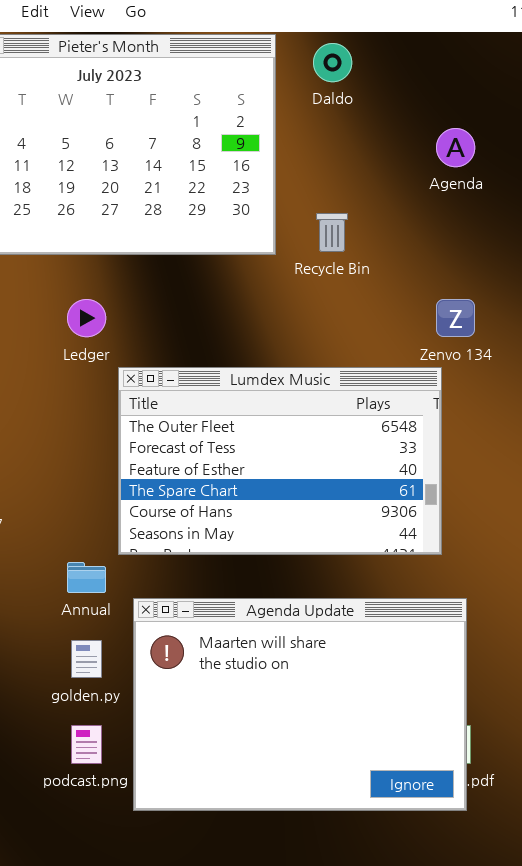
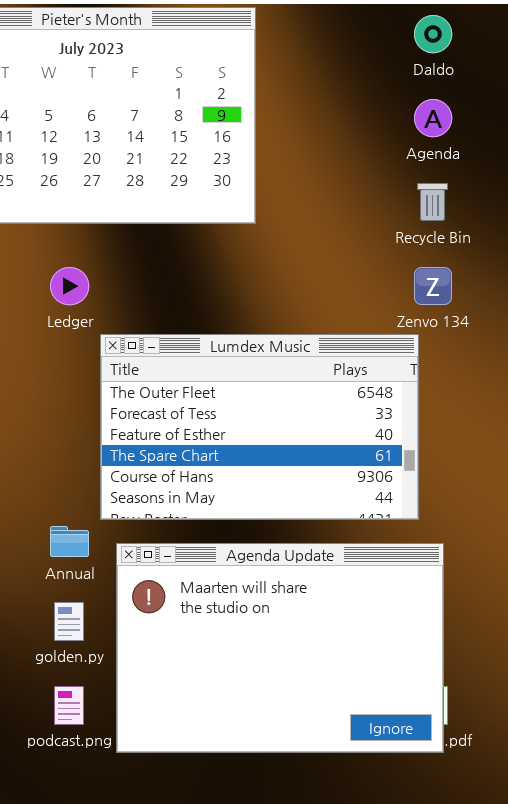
Daldo: [313,43,352,82] -> [414,15,452,53], moved
Recycle Bin: [316,213,348,252] -> [417,183,448,221], moved
Agenda Update: [133,598,467,811] -> [116,543,444,753], moved

